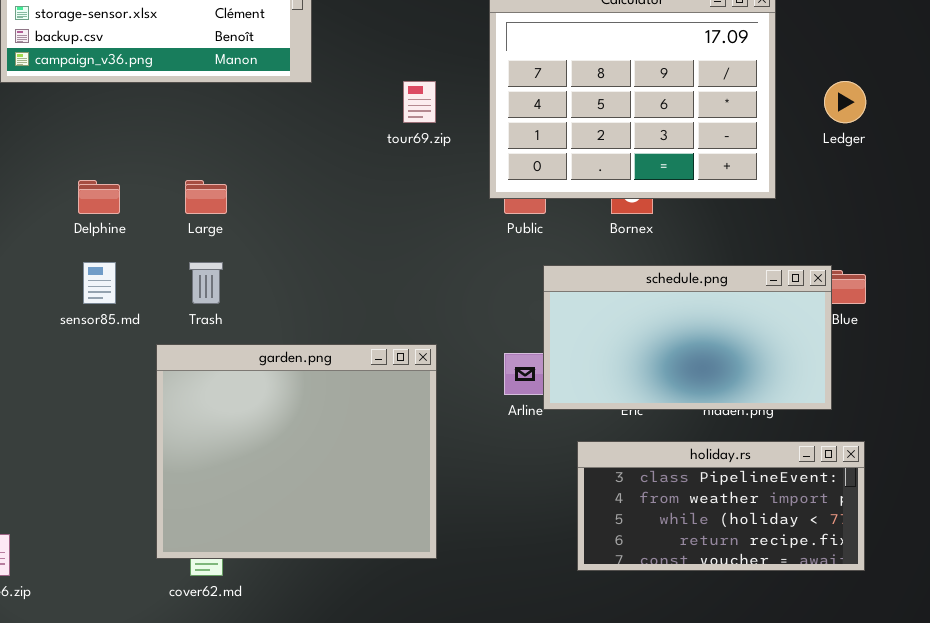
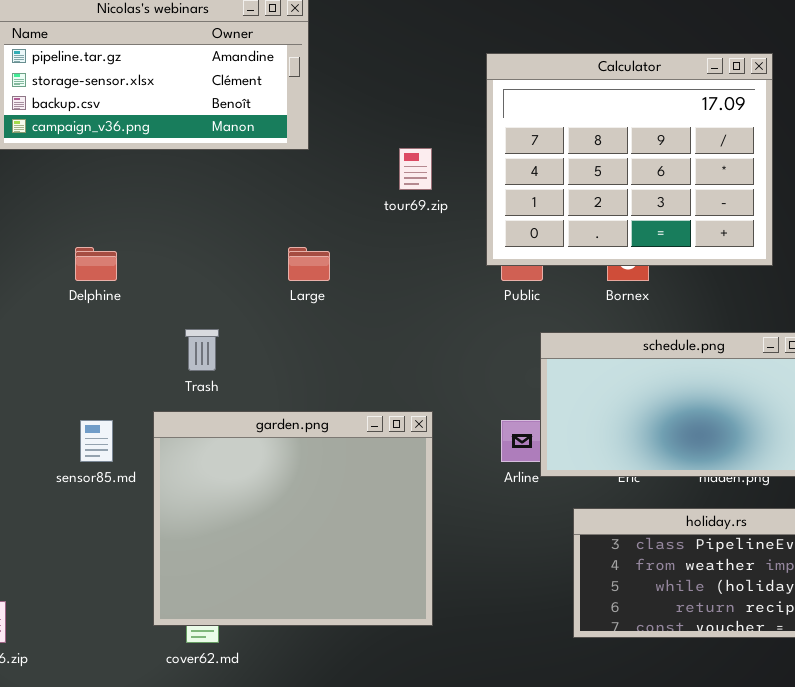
Large: [185,180,227,214] -> [288,247,330,281], moved
sensor85.md: [83,262,116,304] -> [80,420,113,462], moved

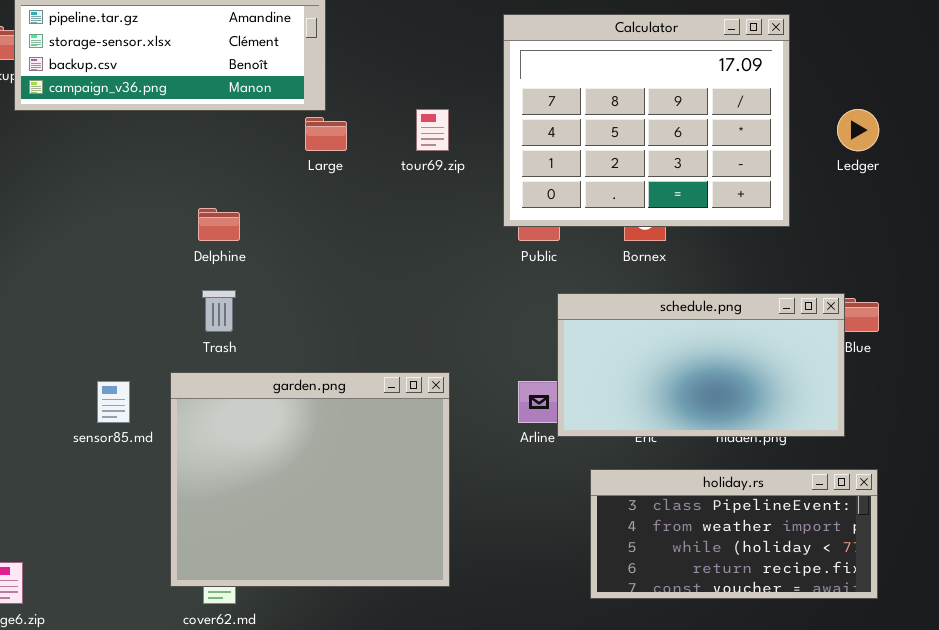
Delphine: [75,247,117,281] -> [198,208,240,241], moved
Large: [288,247,330,281] -> [305,117,347,151], moved

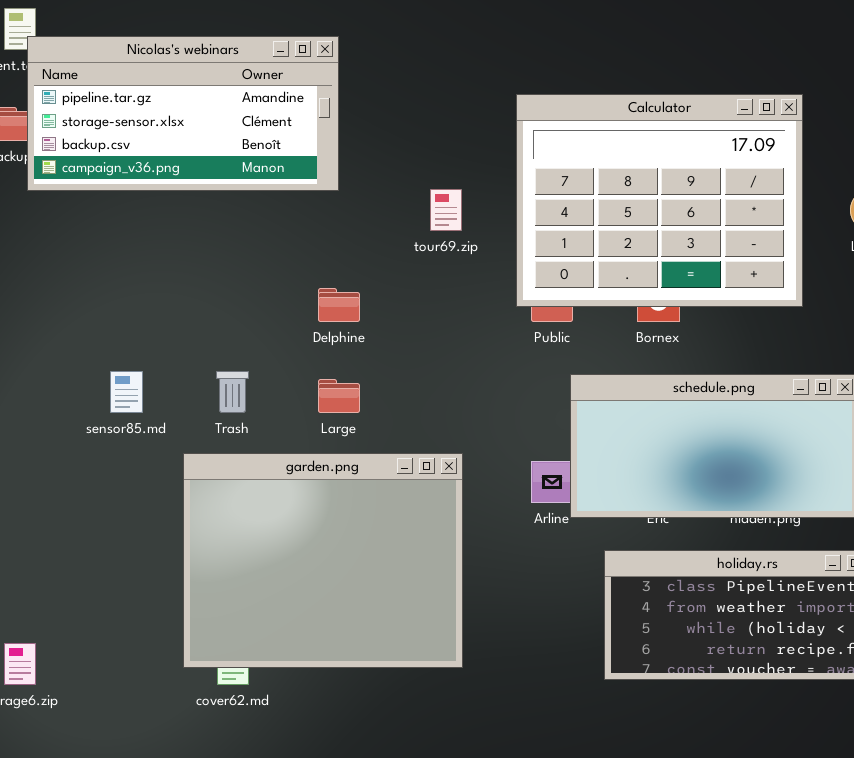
Large: [305,117,347,151] -> [318,379,360,413], moved
Delphine: [198,208,240,241] -> [318,288,360,322], moved
sensor85.md: [97,381,130,423] -> [110,371,143,413], moved

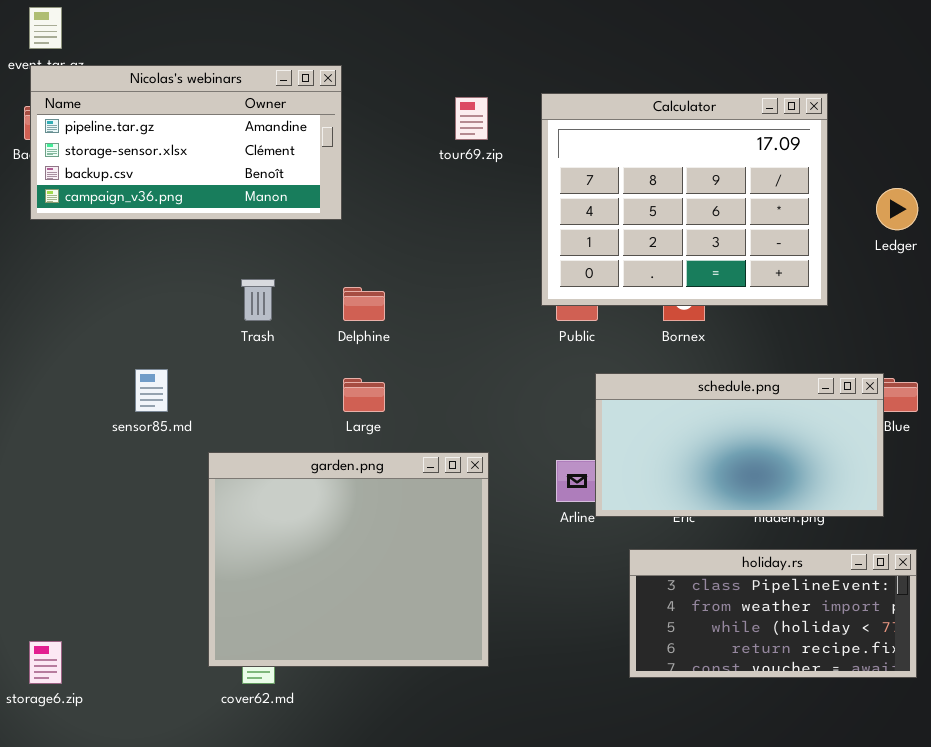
Nicolas's webinars: [27,36,339,191] -> [30,65,342,220], moved
tour69.zip: [430,189,462,231] -> [455,97,488,140], moved
Trash: [216,371,249,413] -> [241,279,275,321], moved

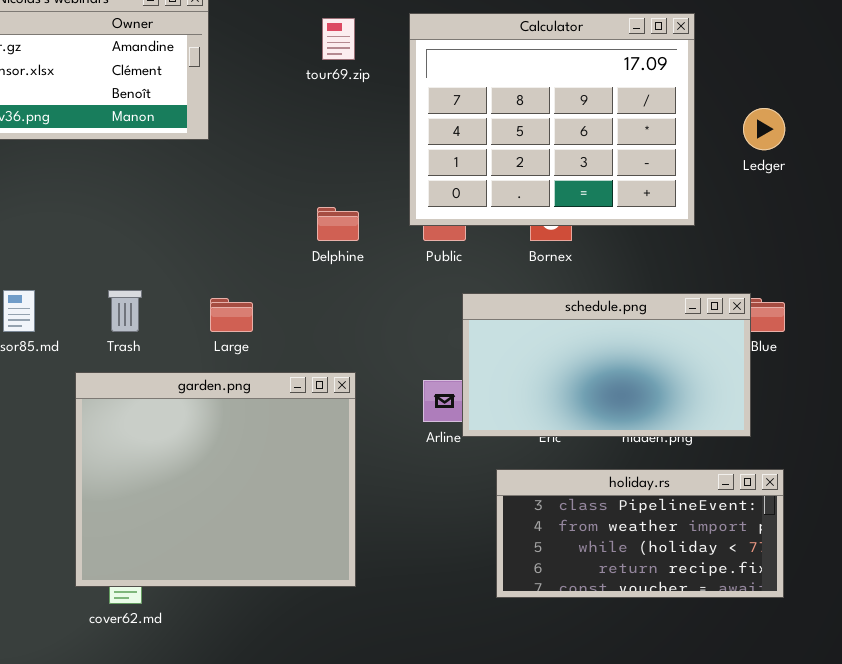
Trash: [241,279,275,321] -> [108,290,142,332], moved
Delphine: [343,287,385,321] -> [317,207,359,241], moved

